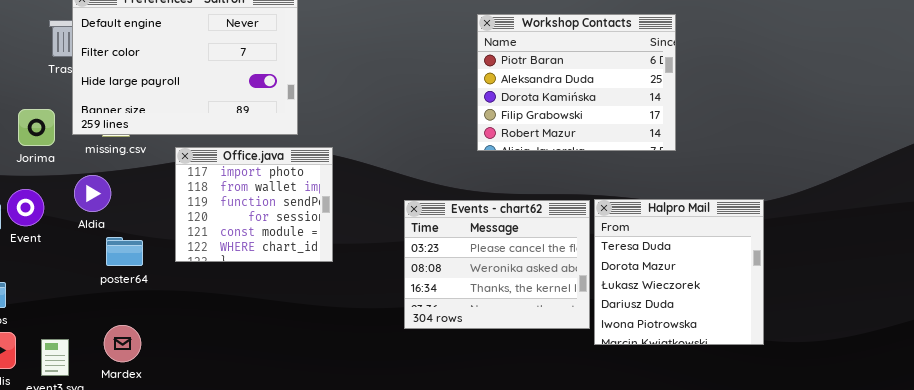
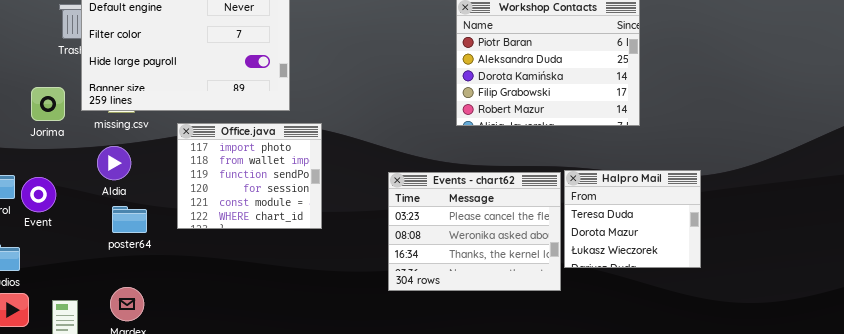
Aldia: [74,175,111,212] -> [97,146,131,180], moved
Event: [7,189,44,226] -> [21,177,56,212], moved
Halpro Mail: [594,199,764,345] -> [564,170,701,268], resized

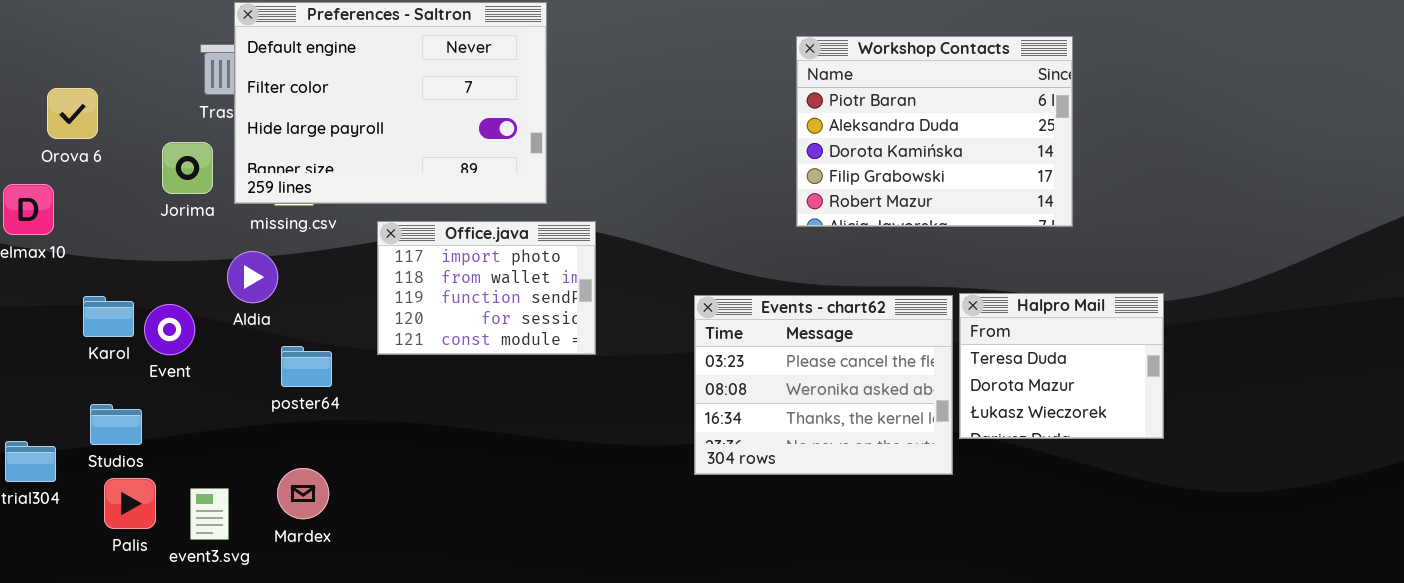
Jorima: [31,87,65,121] -> [162,142,213,194], moved
Office.java: [177,123,322,229] -> [377,221,596,355], resized
Aldia: [97,146,131,180] -> [227,251,278,303], moved

